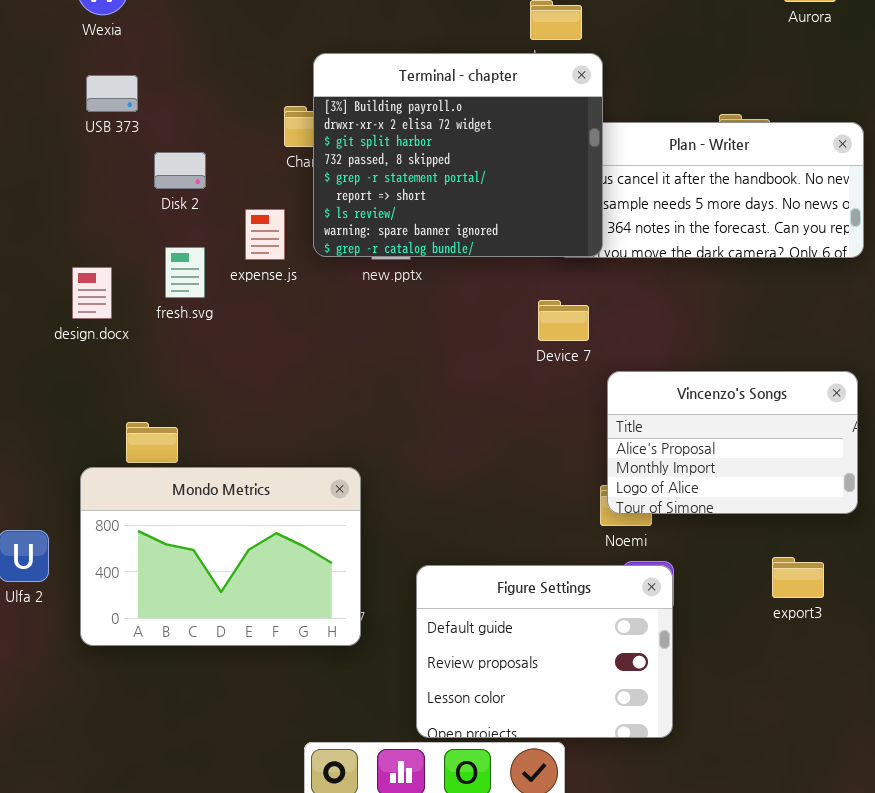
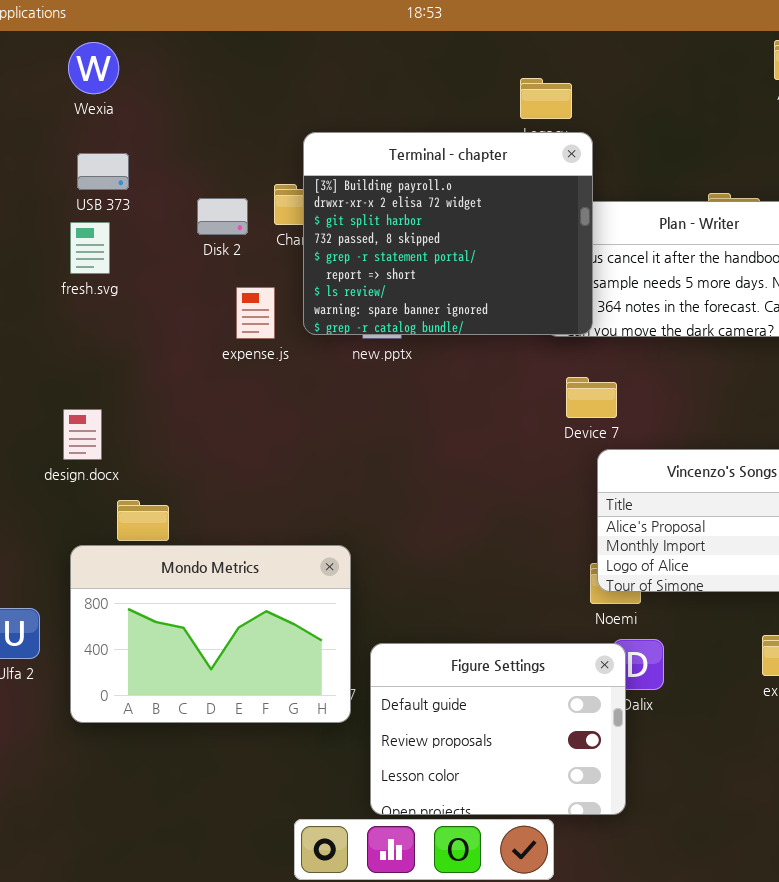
Disk 2: [154,152,206,189] -> [197,198,248,235], moved
fresh.svg: [165,247,205,298] -> [70,222,110,274], moved
design.docx: [72,267,112,319] -> [63,409,102,460], moved
Device 7: [538,300,589,341] -> [566,377,617,418], moved
Figure Settings: [416,565,673,738] -> [370,643,626,815], moved

